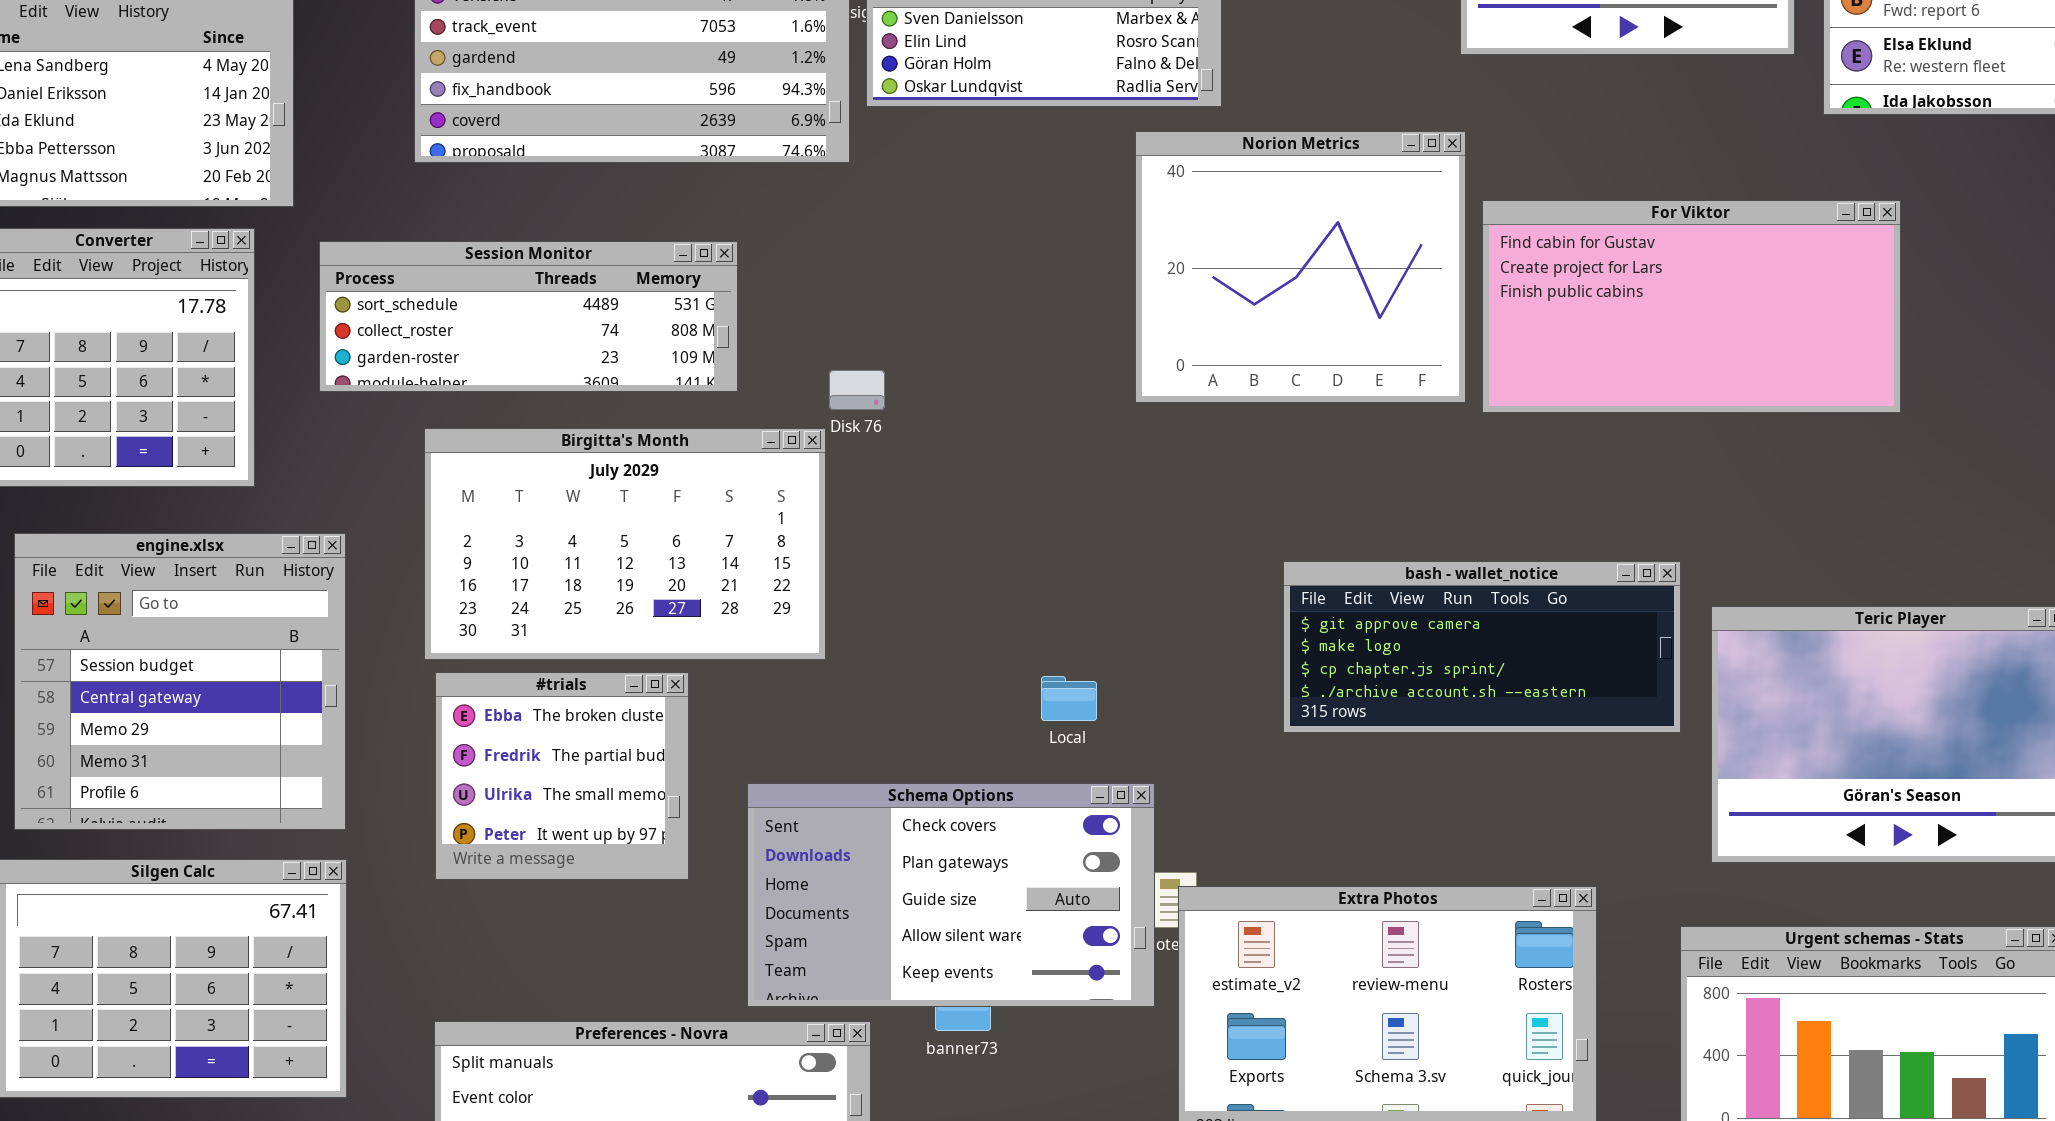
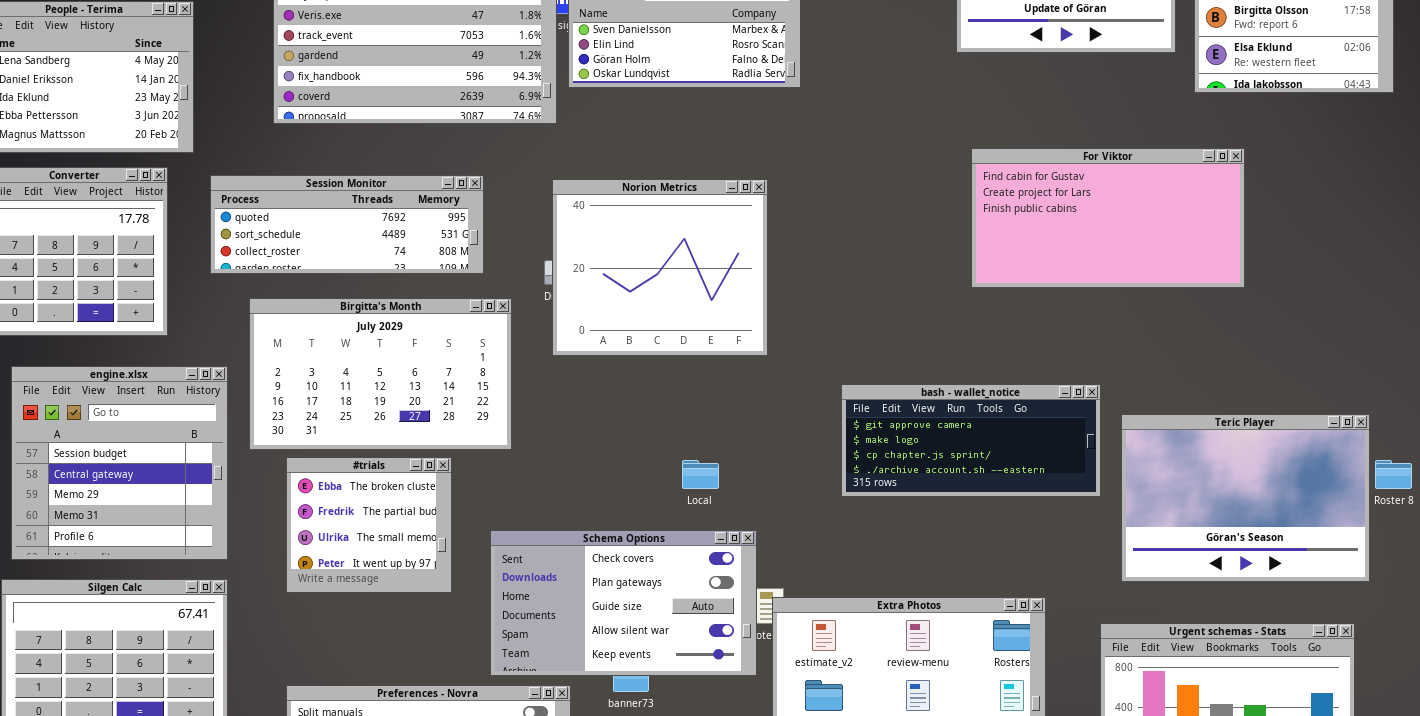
Norion Metrics: [1135,131,1466,403] -> [552,179,768,356], moved
Session Monitor: [319,241,738,392] -> [210,175,484,274], scrolled up 1 row
Birgitta's Month: [424,428,826,660] -> [249,298,512,450], moved

